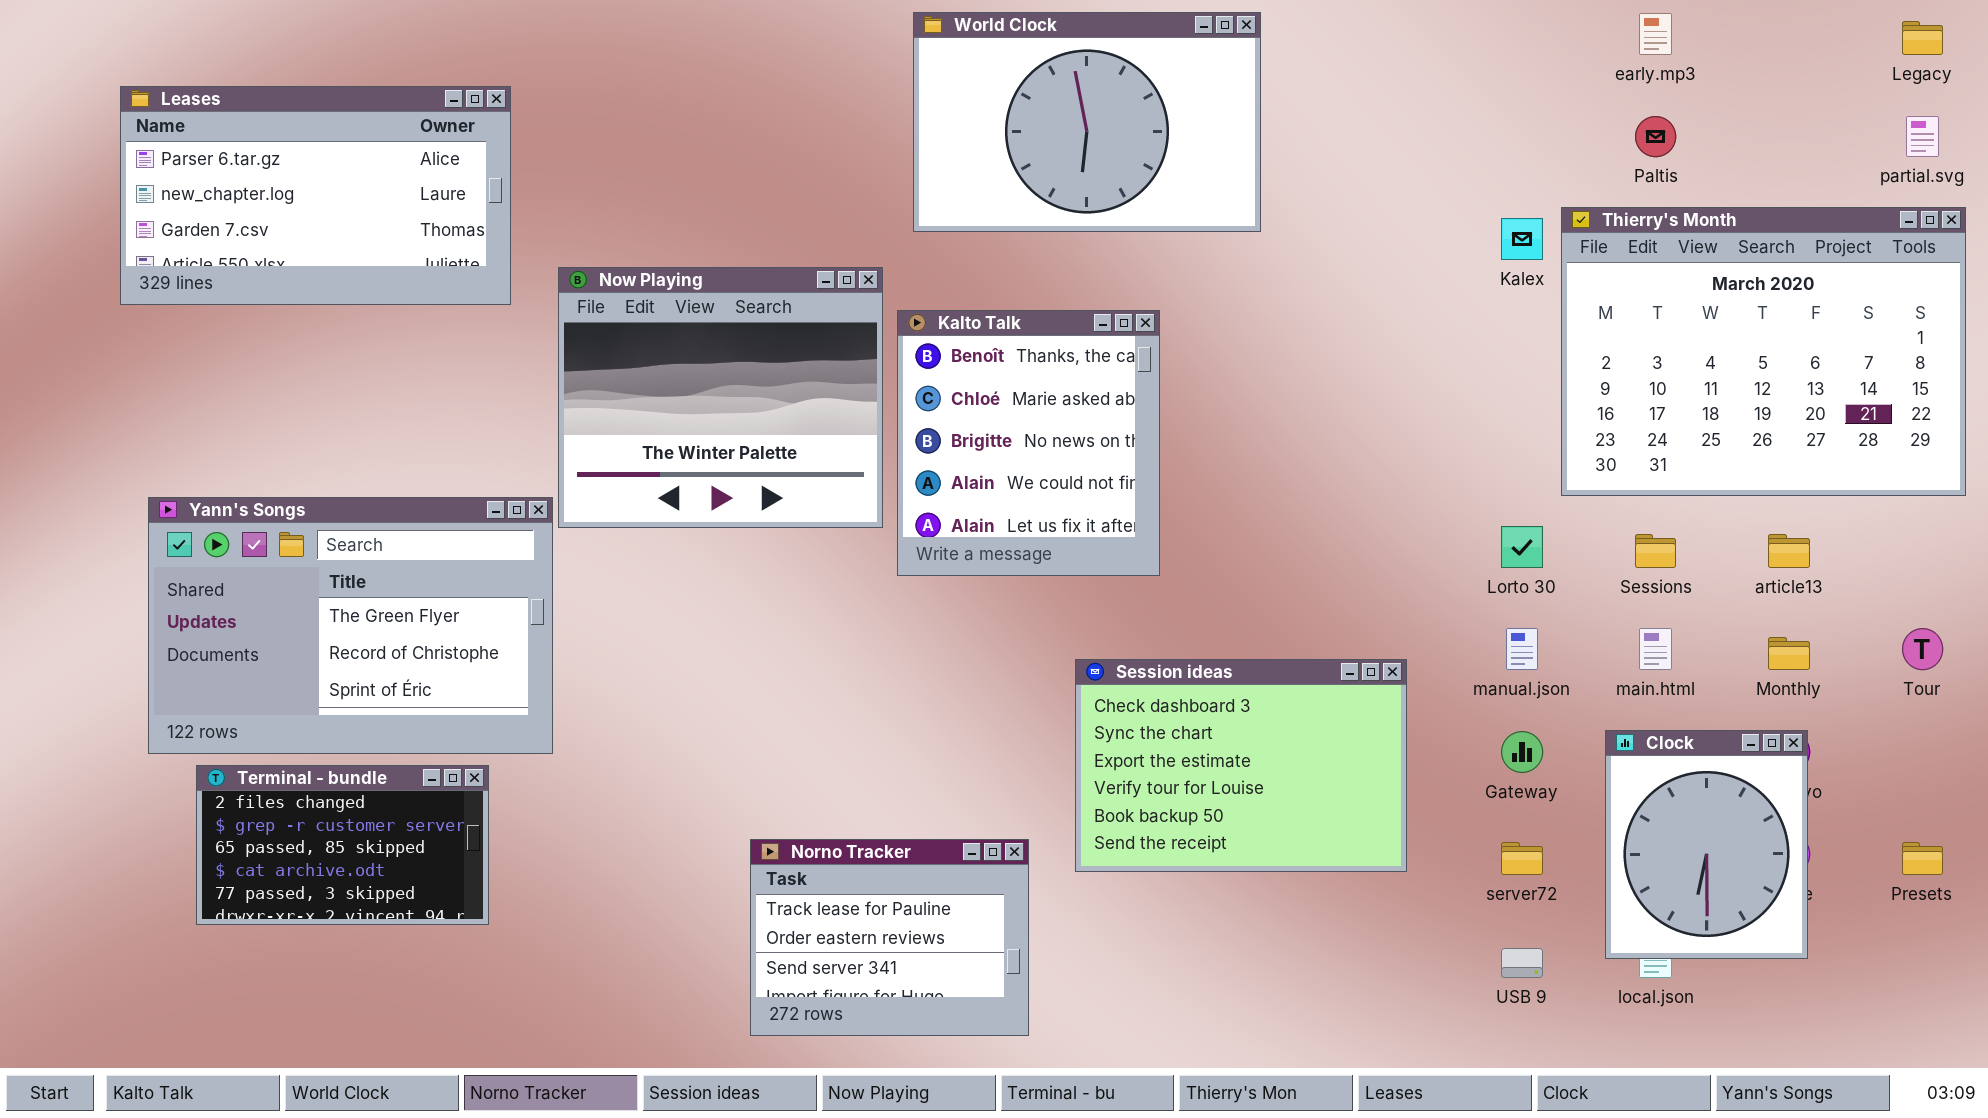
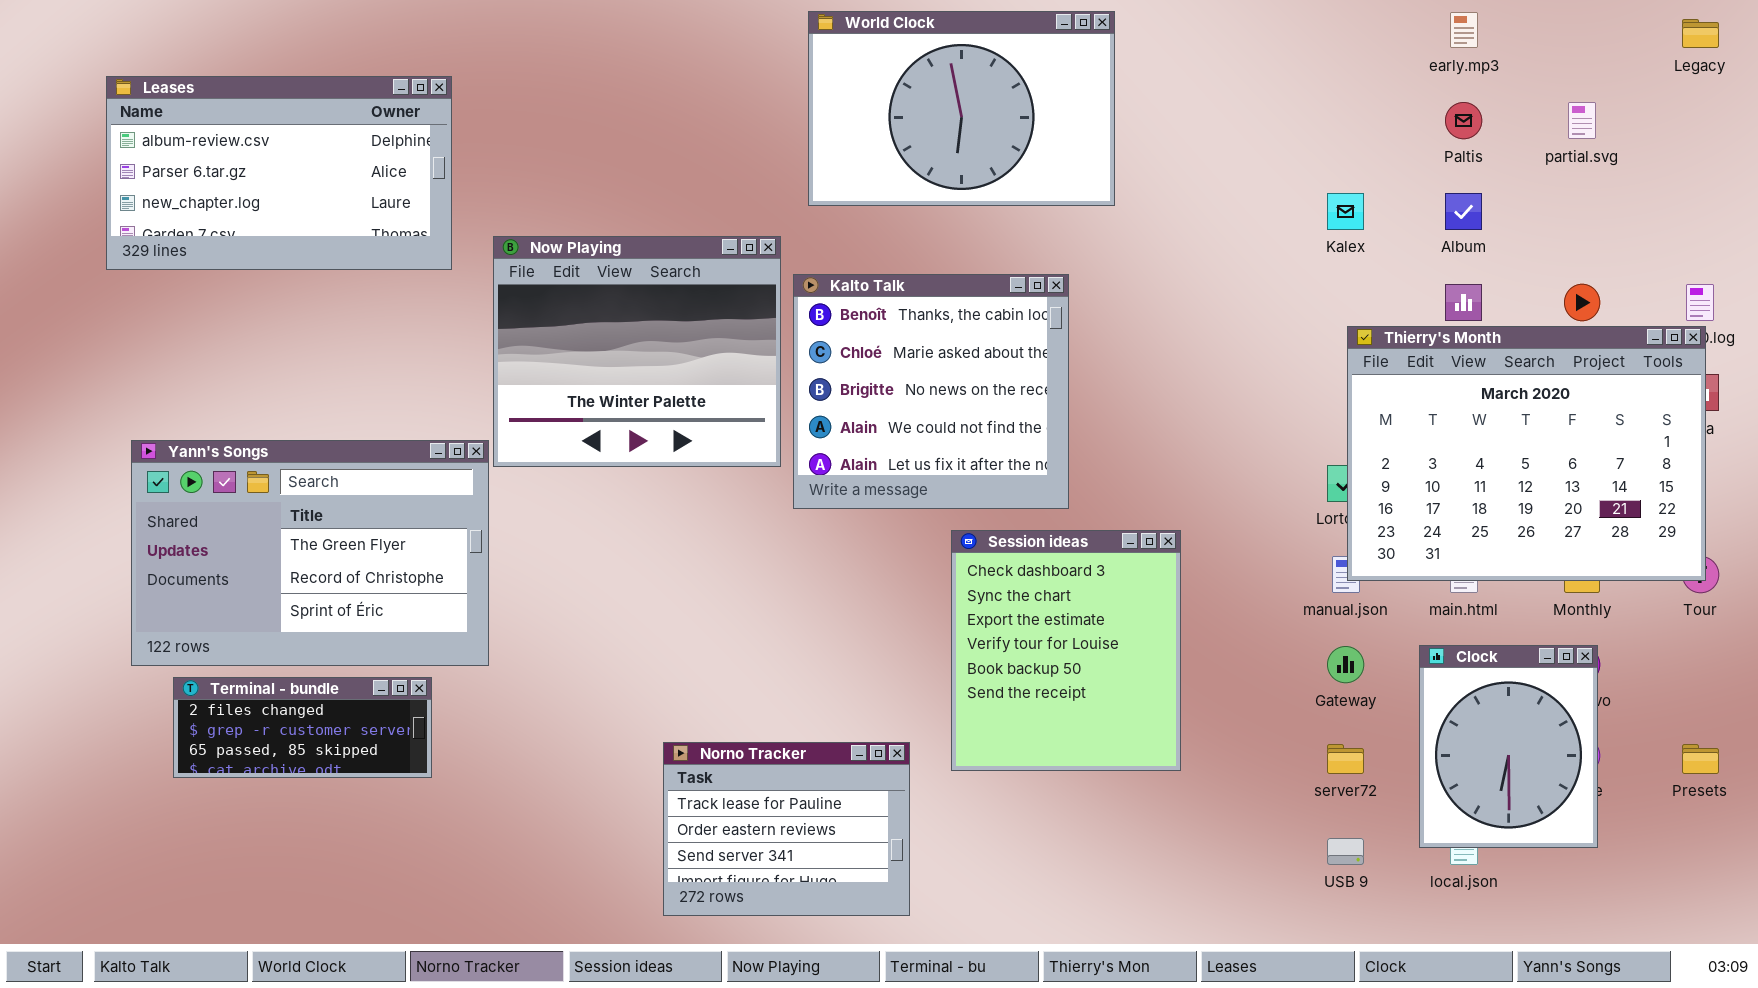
Leases: [120,86,511,305] -> [106,76,452,270], scrolled up 1 row
partial.svg: [1906,116,1939,157] -> [1568,102,1596,139], moved
Thierry's Month: [1561,207,1966,496] -> [1347,326,1706,581], moved
Kalto Talk: [897,310,1160,576] -> [793,274,1069,509], resized
Session ideas: [1075,659,1407,872] -> [951,530,1181,771], resized
Terminal - bundle: [196,765,489,925] -> [173,677,432,778], resized

